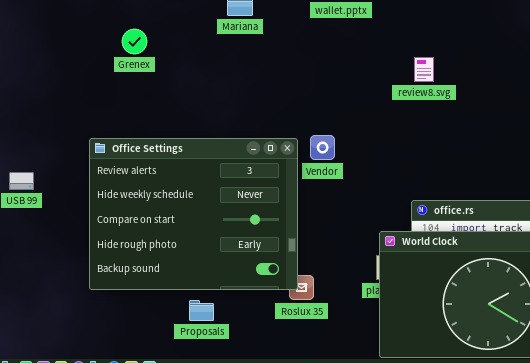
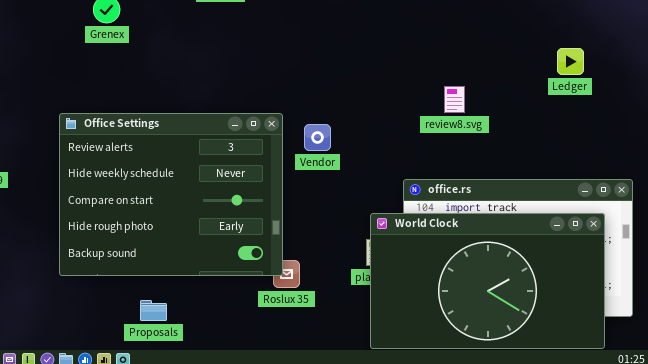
review8.svg: [414,57,434,82] -> [444,86,465,113], moved
Vendor: [310,135,335,160] -> [304,124,331,151], moved
Proposals: [189,300,214,321] -> [140,300,167,321], moved

